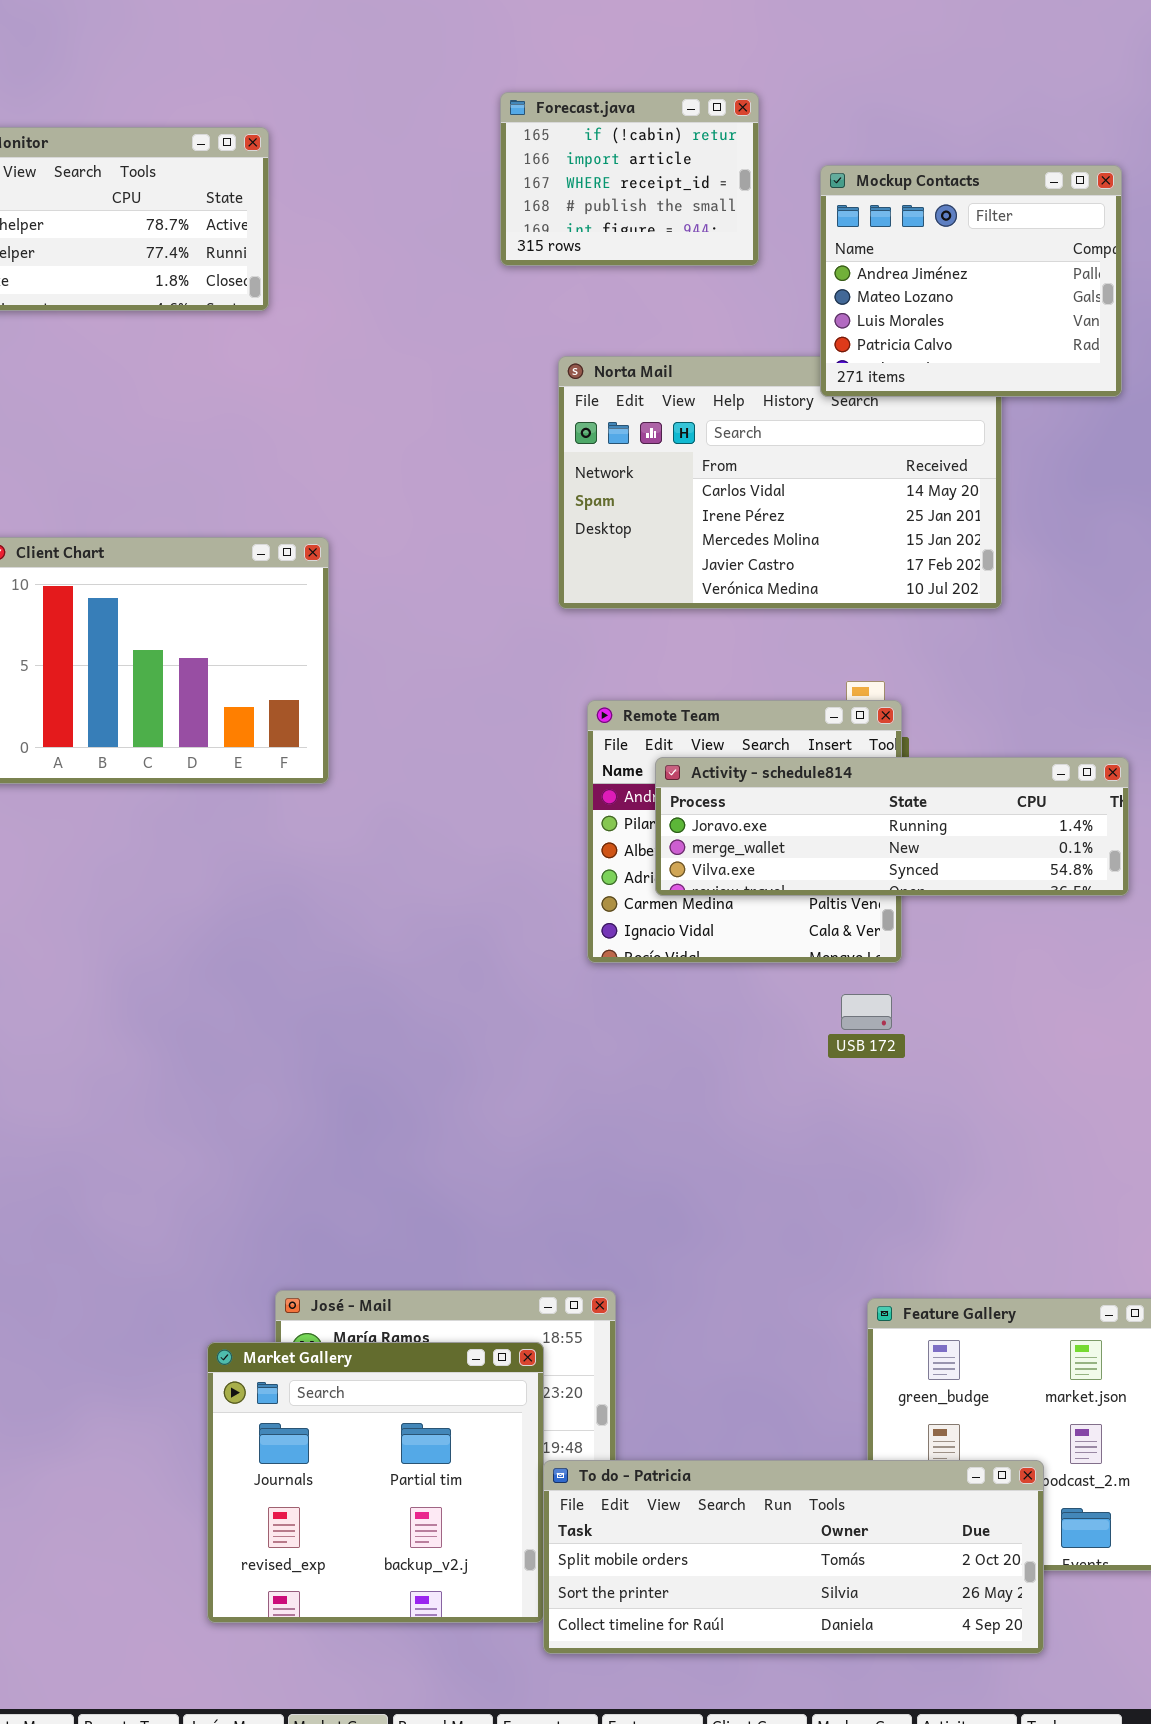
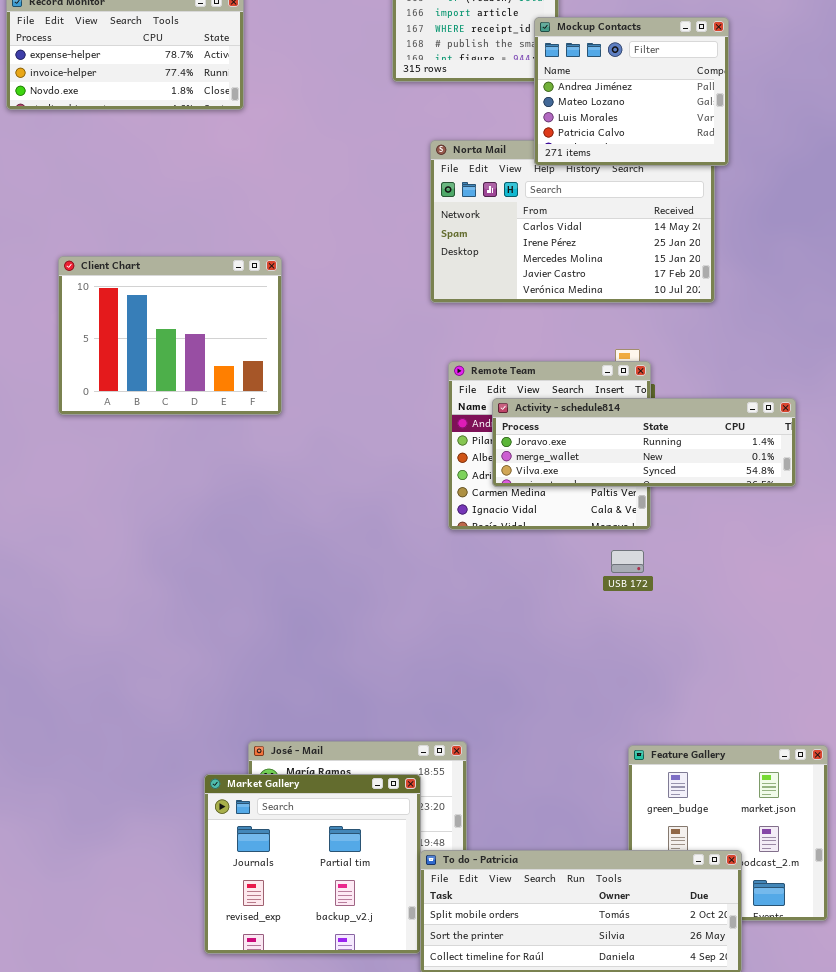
Mockup Contacts: [820,165,1122,397] -> [534,17,729,166], moved

